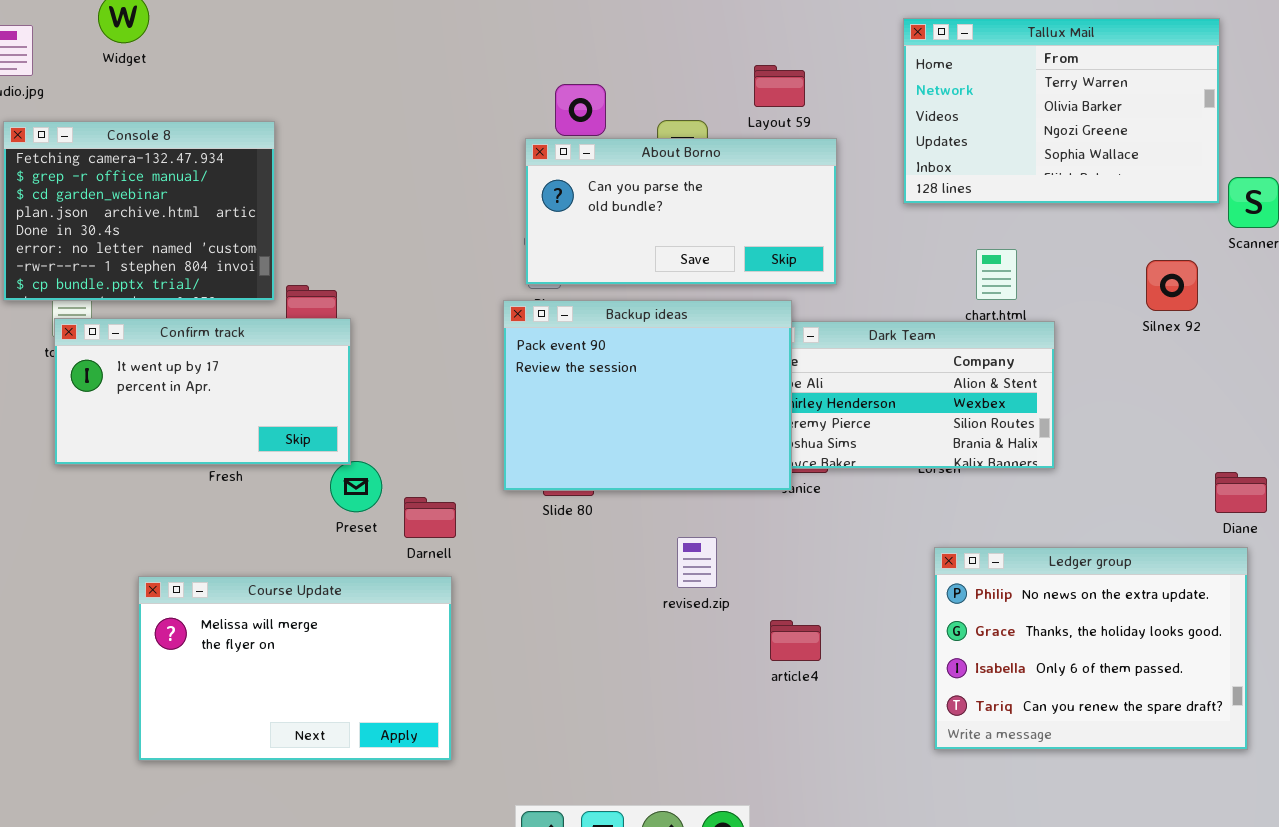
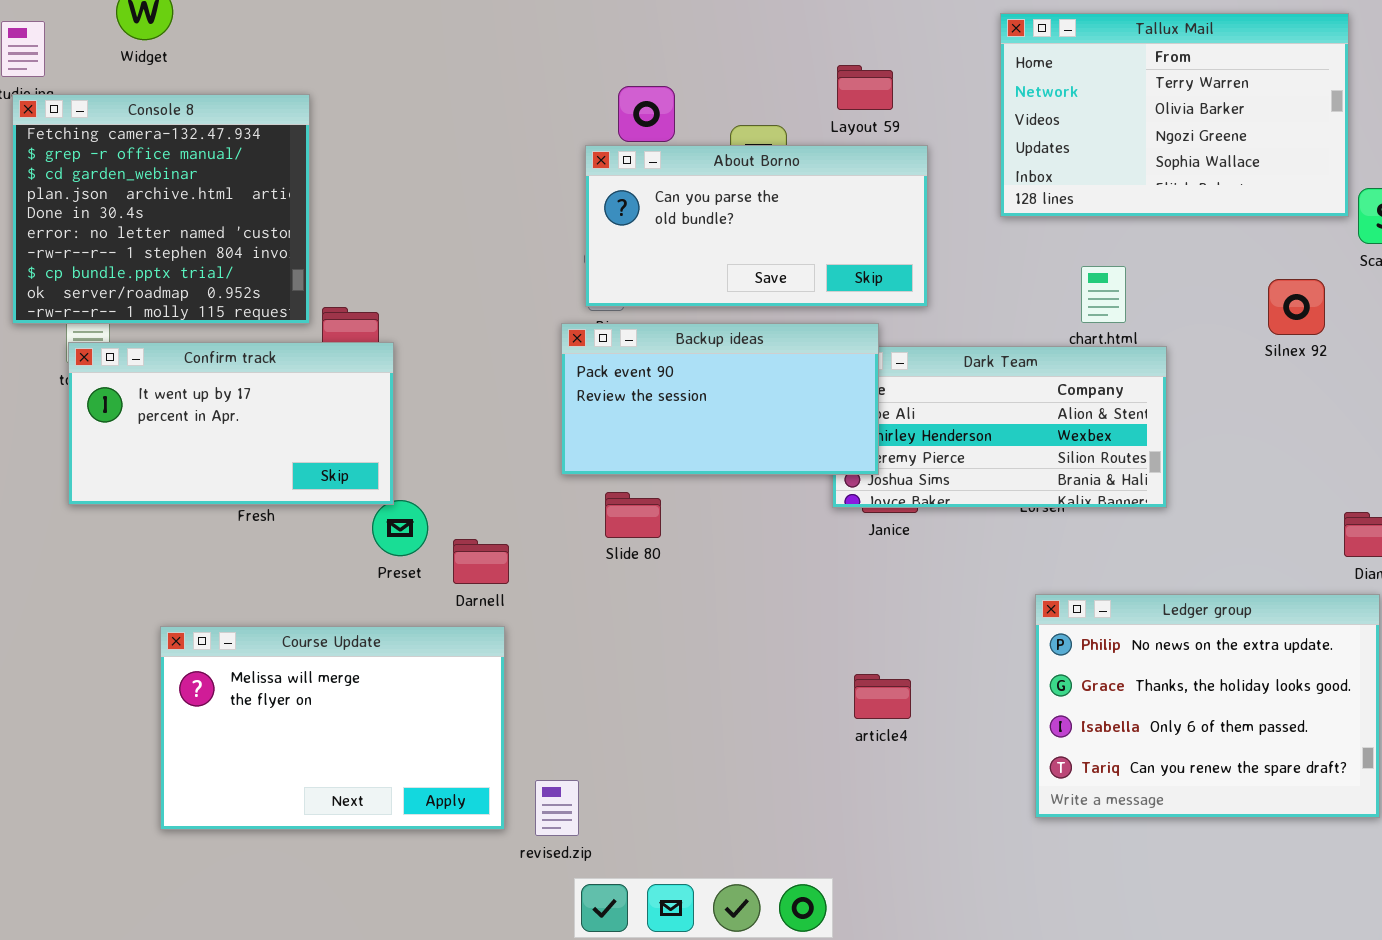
Console 8: [3,121,275,301] -> [12,94,310,324], resized
Backup ideas: [503,300,792,491] -> [561,323,879,475], resized
revised.zip: [677,537,717,588] -> [535,780,579,836], moved

